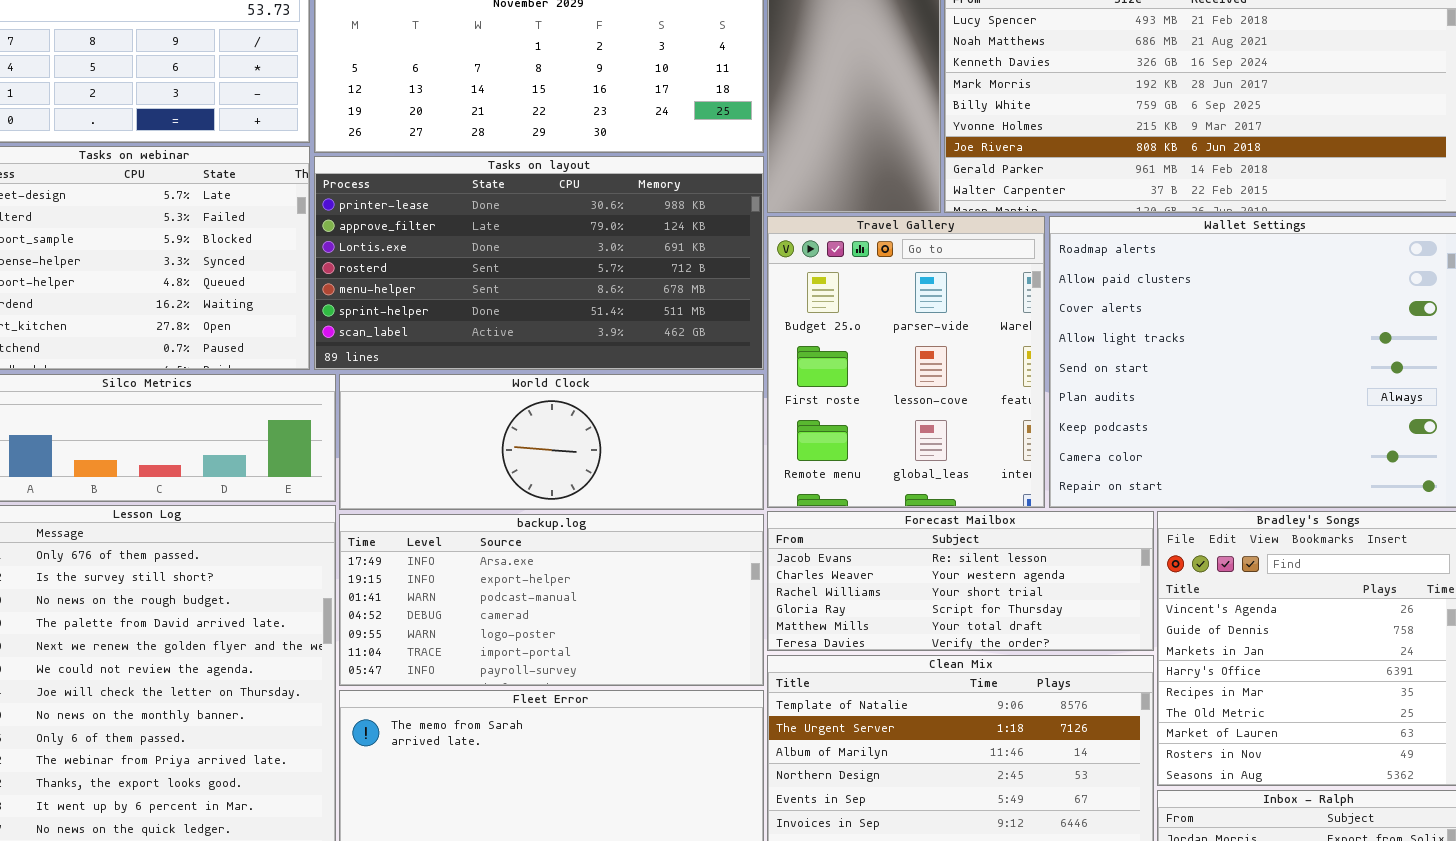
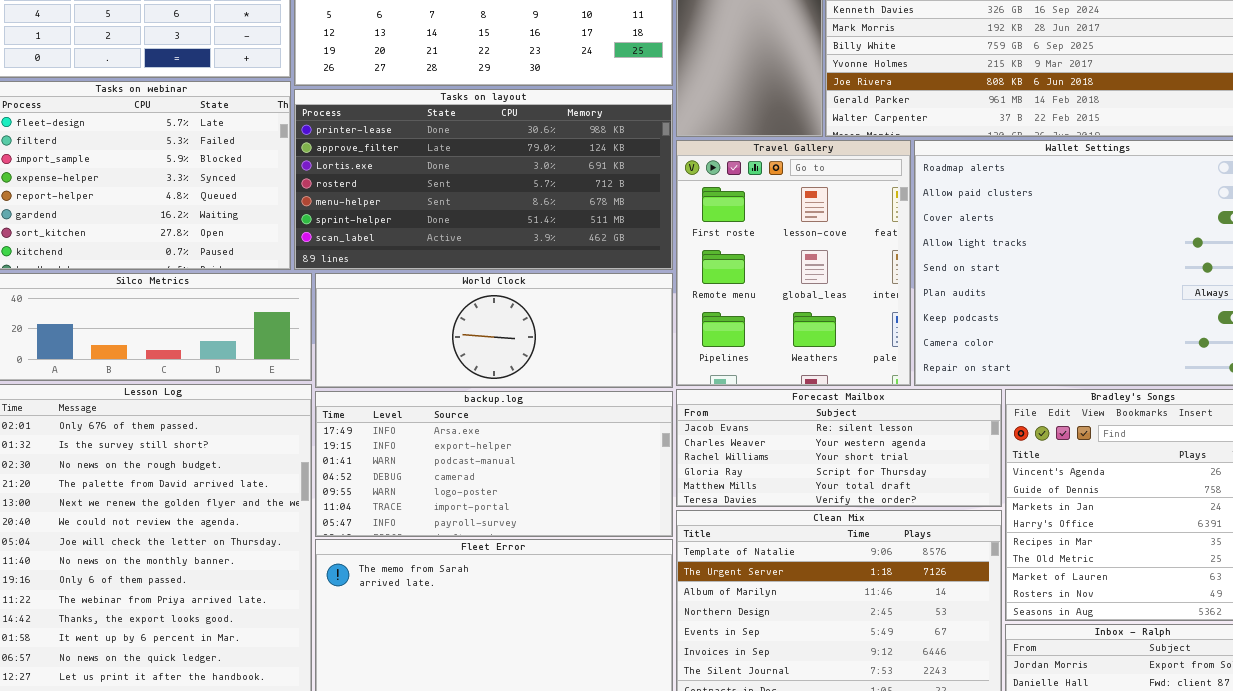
Travel Gallery: [767,216,1045,508] -> [676,140,911,386], scrolled down 1 row

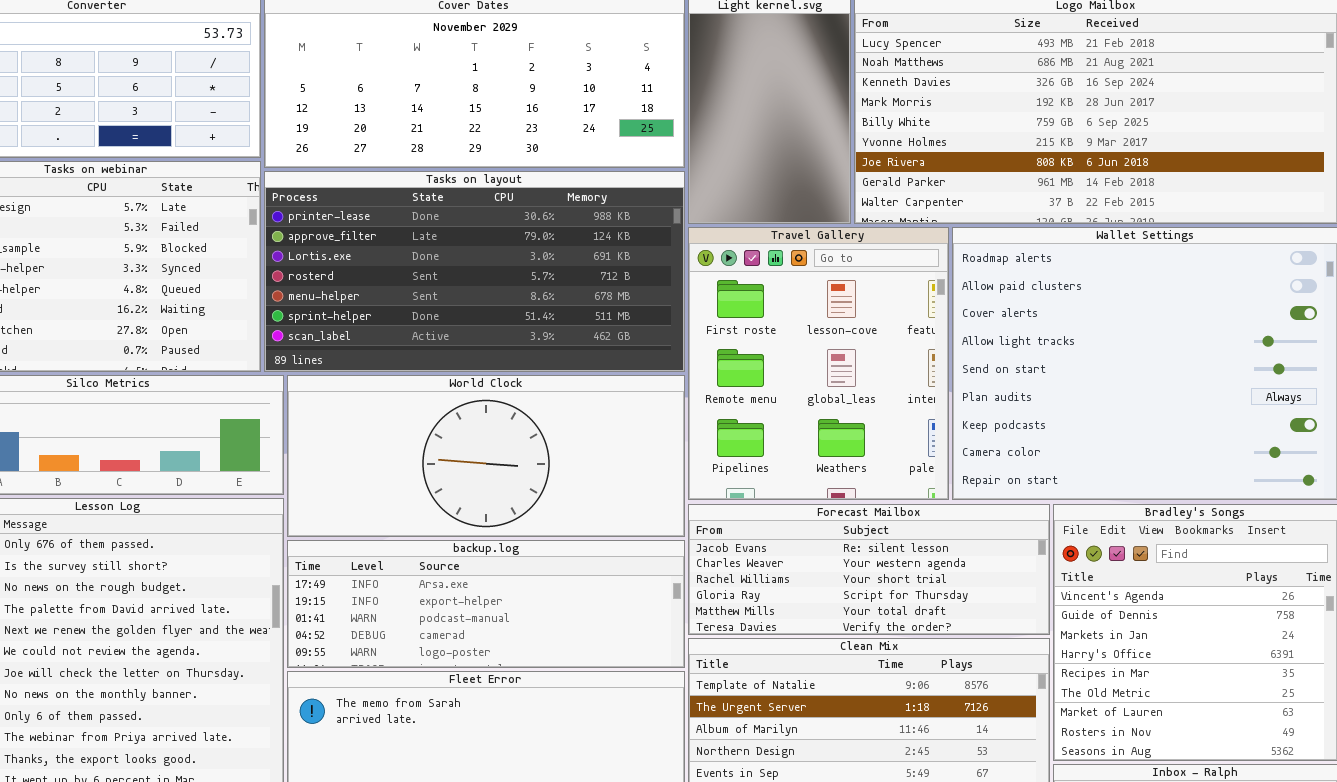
World Clock: [315,273,673,388] -> [287,375,685,537], resized
backup.log: [315,391,673,537] -> [287,540,685,668], resized

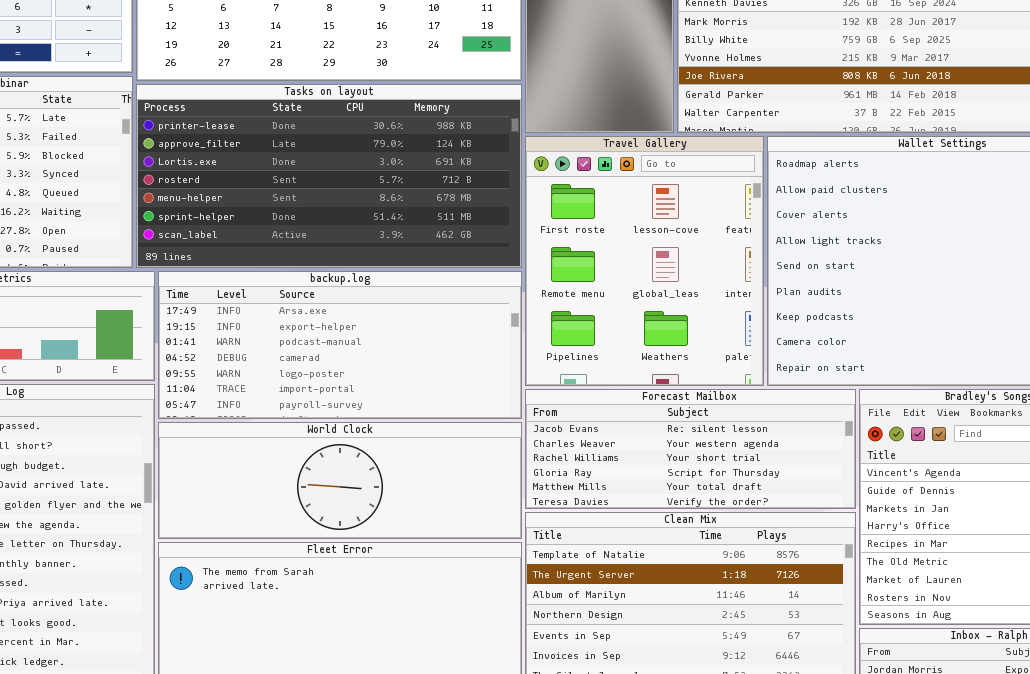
World Clock: [287,375,685,537] -> [158,422,522,539], moved, resized
backup.log: [287,540,685,668] -> [158,271,522,419], moved, resized

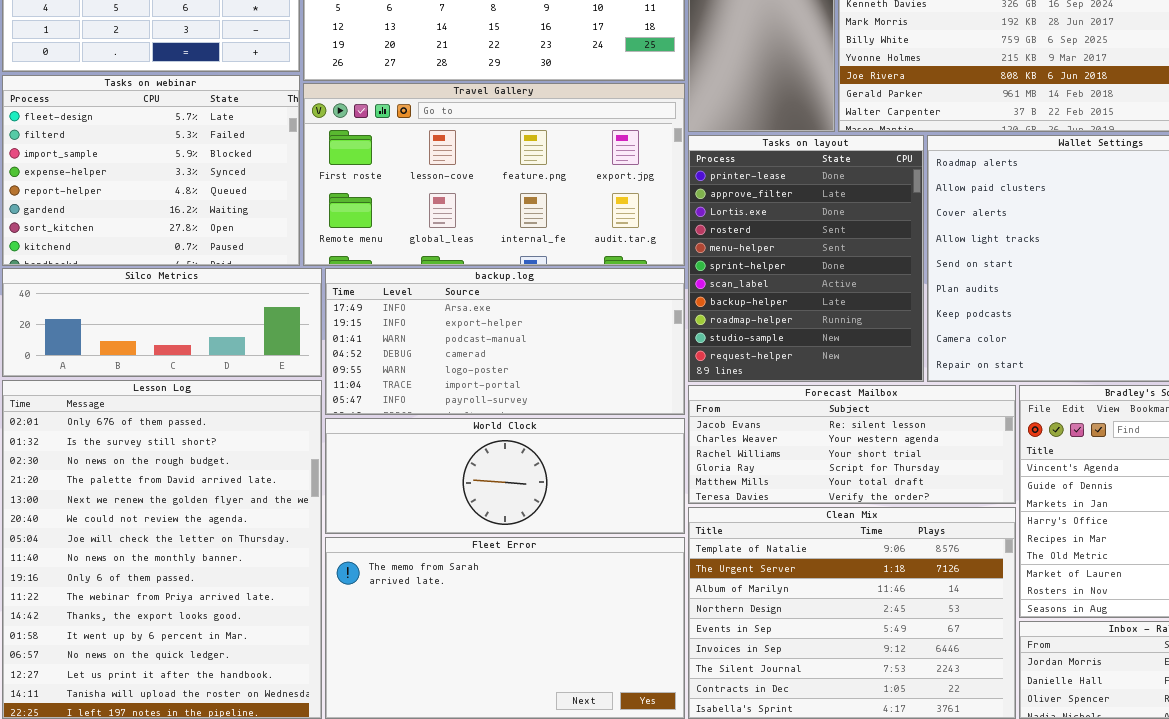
Tasks on layout: [136,84,522,268] -> [688,135,924,382], moved, resized
Travel Gallery: [525,136,764,386] -> [303,83,685,266], moved, resized

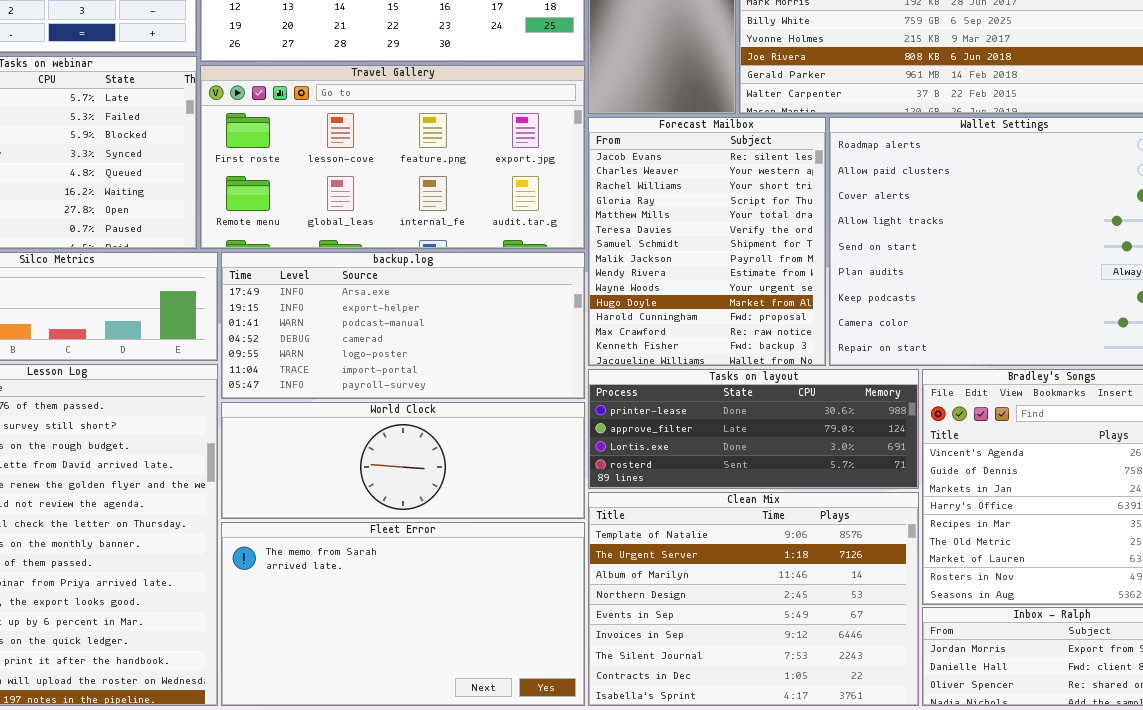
Tasks on layout: [688,135,924,382] -> [588,369,919,489], moved, resized
Forecast Mailbox: [688,385,1016,504] -> [588,117,826,366], moved, resized

